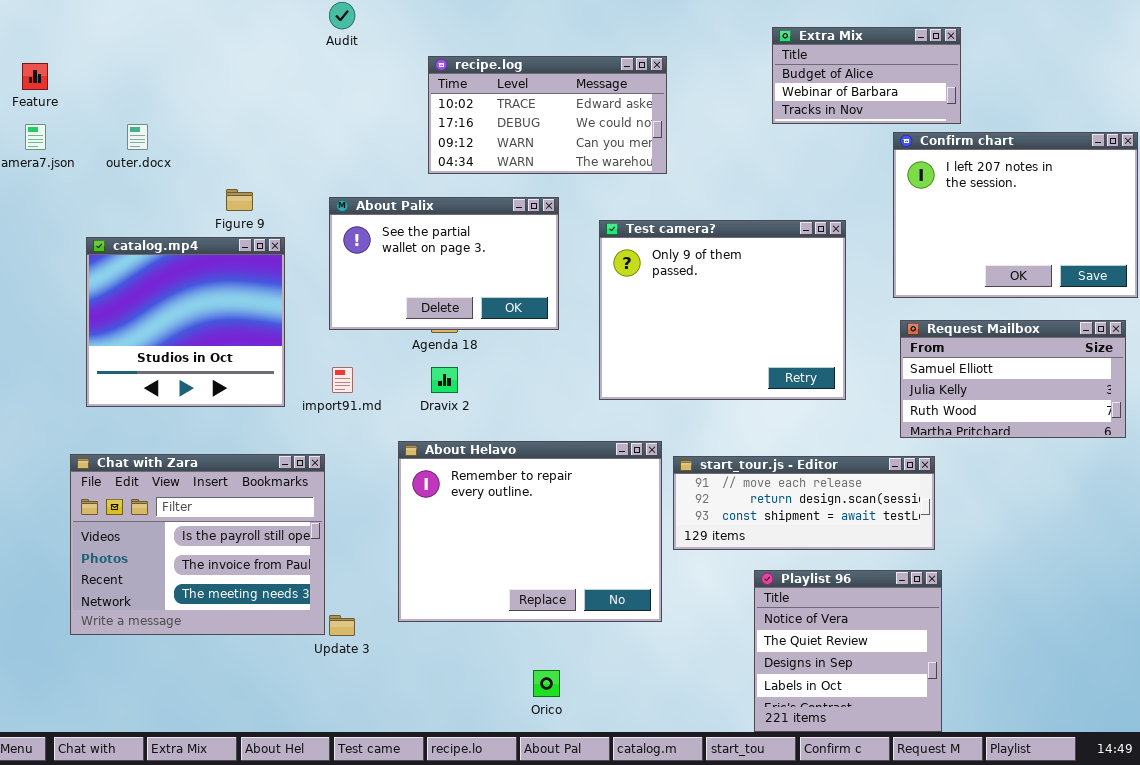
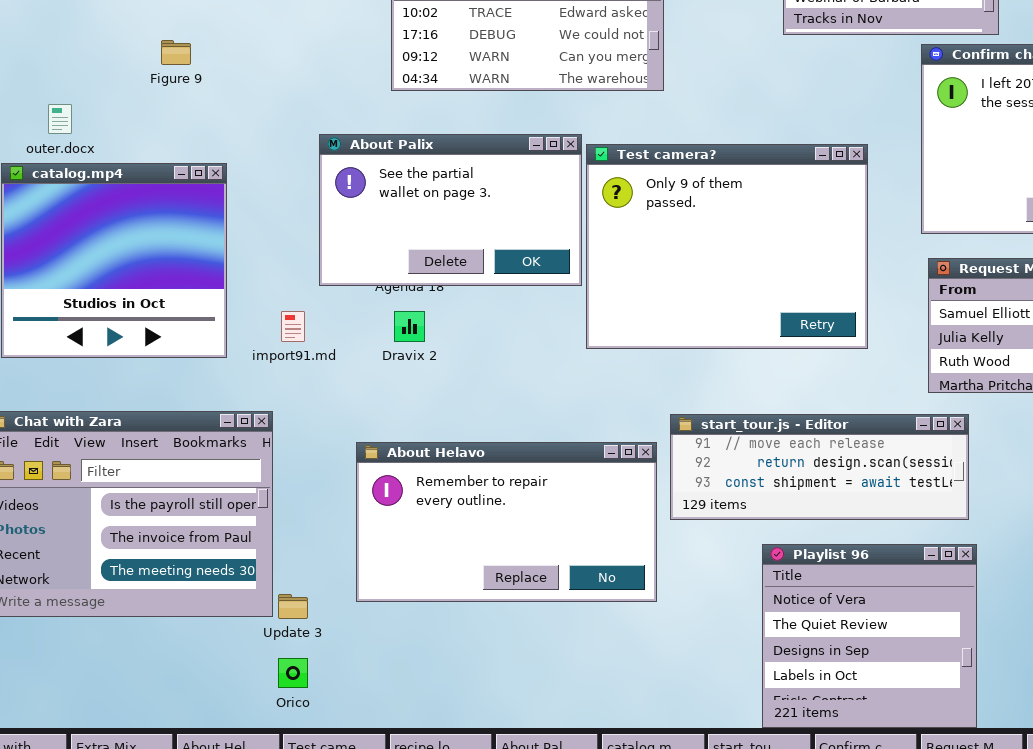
outer.docx: [127,124,148,150] -> [48,104,72,134], moved
Figure 9: [226,189,253,211] -> [161,40,191,65], moved
About Palix: [329,197,559,330] -> [319,134,582,286], moved
About Helavo: [398,441,662,622] -> [356,442,657,602], resized
Orico: [533,670,560,697] -> [278,658,308,688], moved

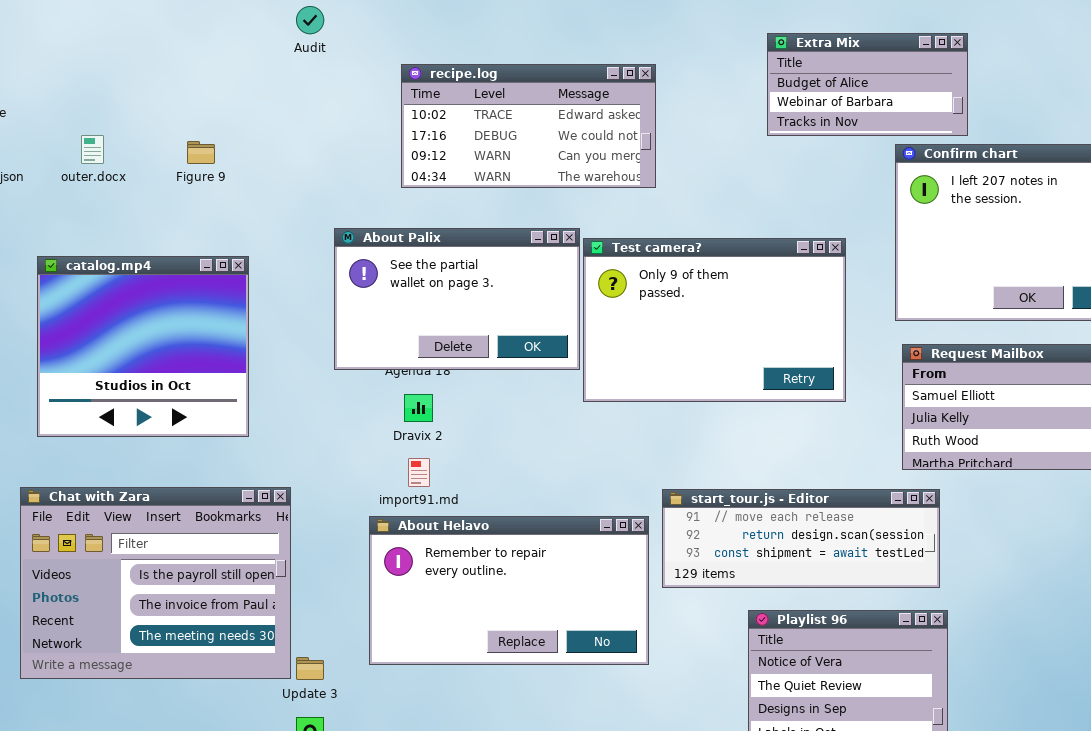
outer.docx: [48,104,72,134] -> [81,135,104,164], moved
Test camera?: [586,144,868,349] -> [583,238,846,402], resized
import91.md: [281,311,305,342] -> [408,458,430,487], moved

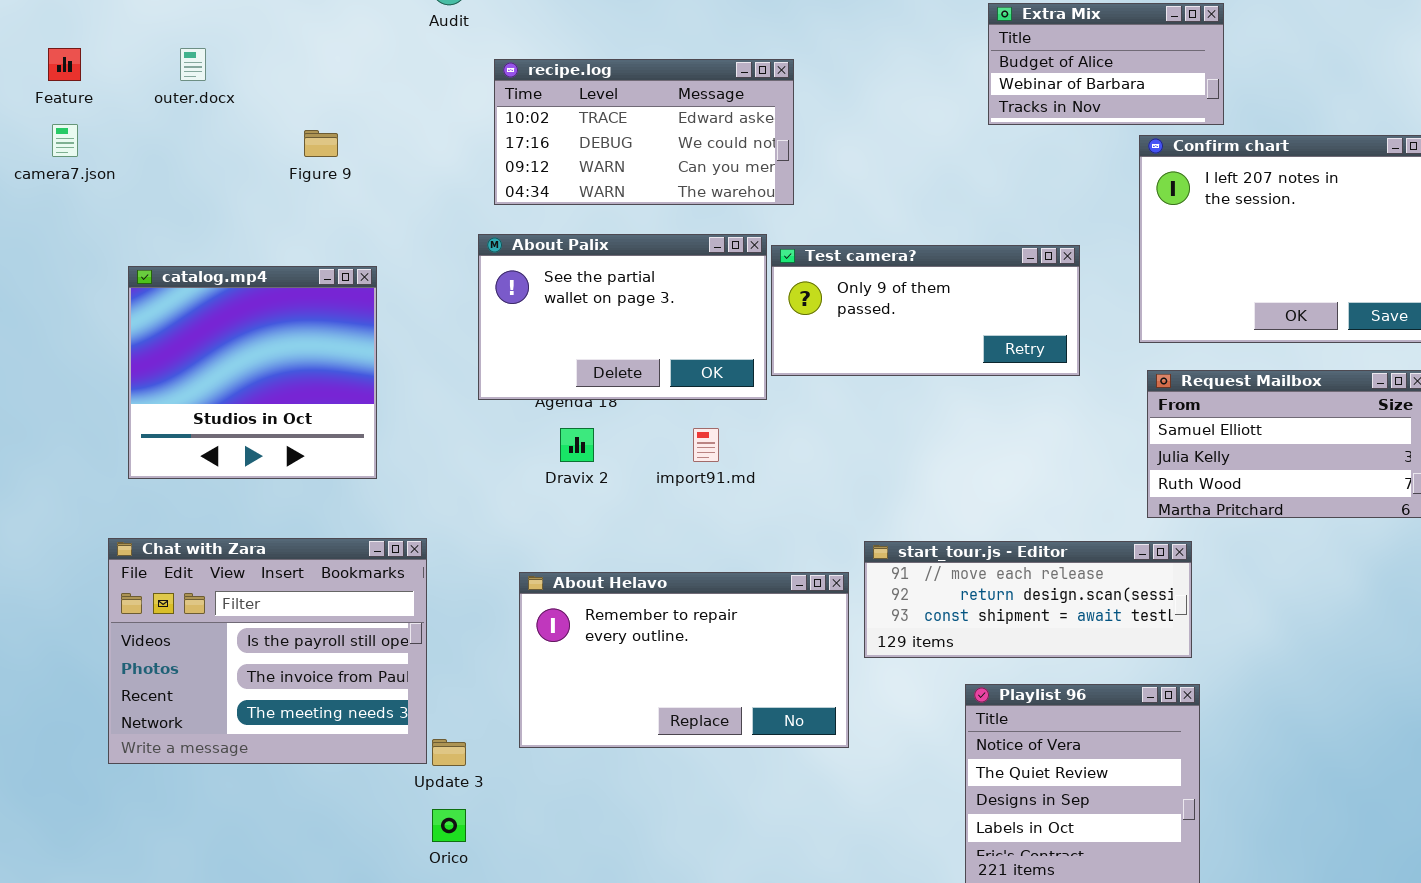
recipe.log: [401,64,656,188] -> [494,59,794,205], moved
outer.docx: [81,135,104,164] -> [180,48,206,81], moved
Test camera?: [583,238,846,402] -> [771,245,1080,376], resized
import91.md: [408,458,430,487] -> [693,428,719,462], moved

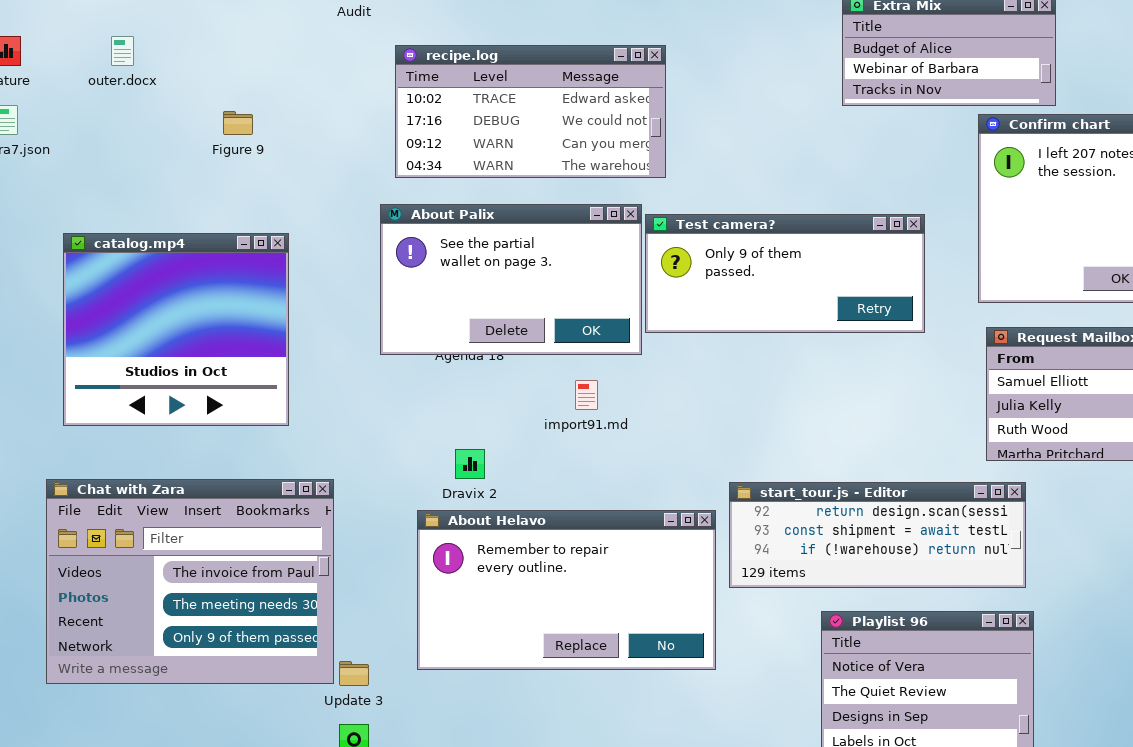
Dravix 2: [560,428,594,462] -> [455,449,485,479], moved
Chat with Zara: [108,538,427,764] -> [46,479,334,684], scrolled down 1 row
start_tour.js - Editor: [864,541,1192,658] -> [729,482,1026,588], scrolled down 1 row

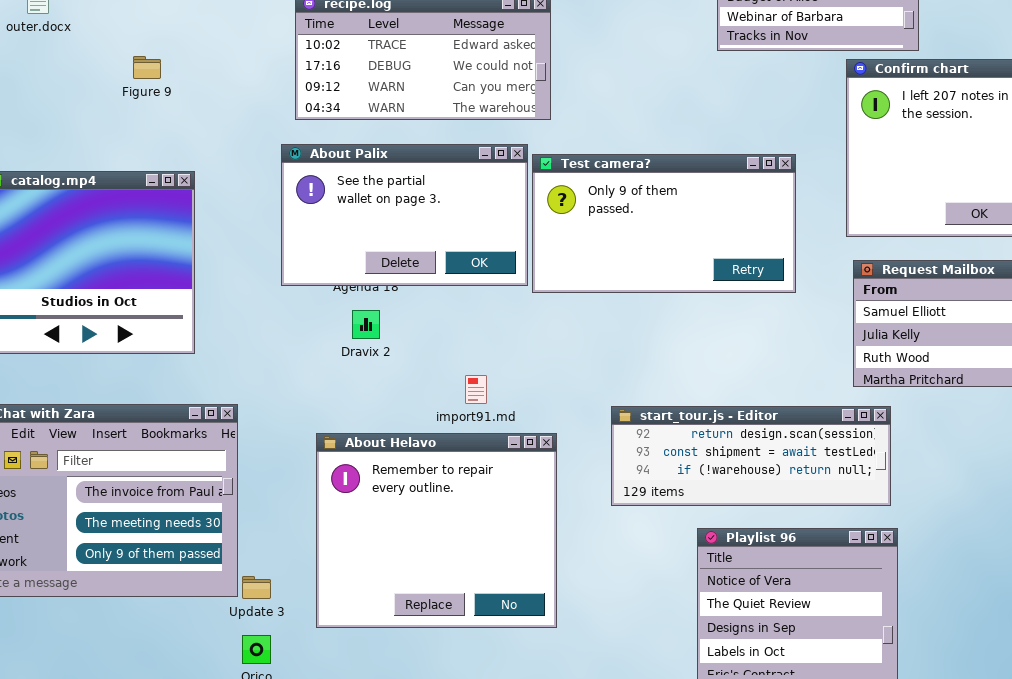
Test camera?: [645,214,925,333] -> [532,154,796,293], resized
import91.md: [575,380,598,410] -> [465,375,487,404], moved
Dravix 2: [455,449,485,479] -> [352,310,380,339], moved
About Helavo: [417,510,716,670] -> [316,433,557,628], resized

